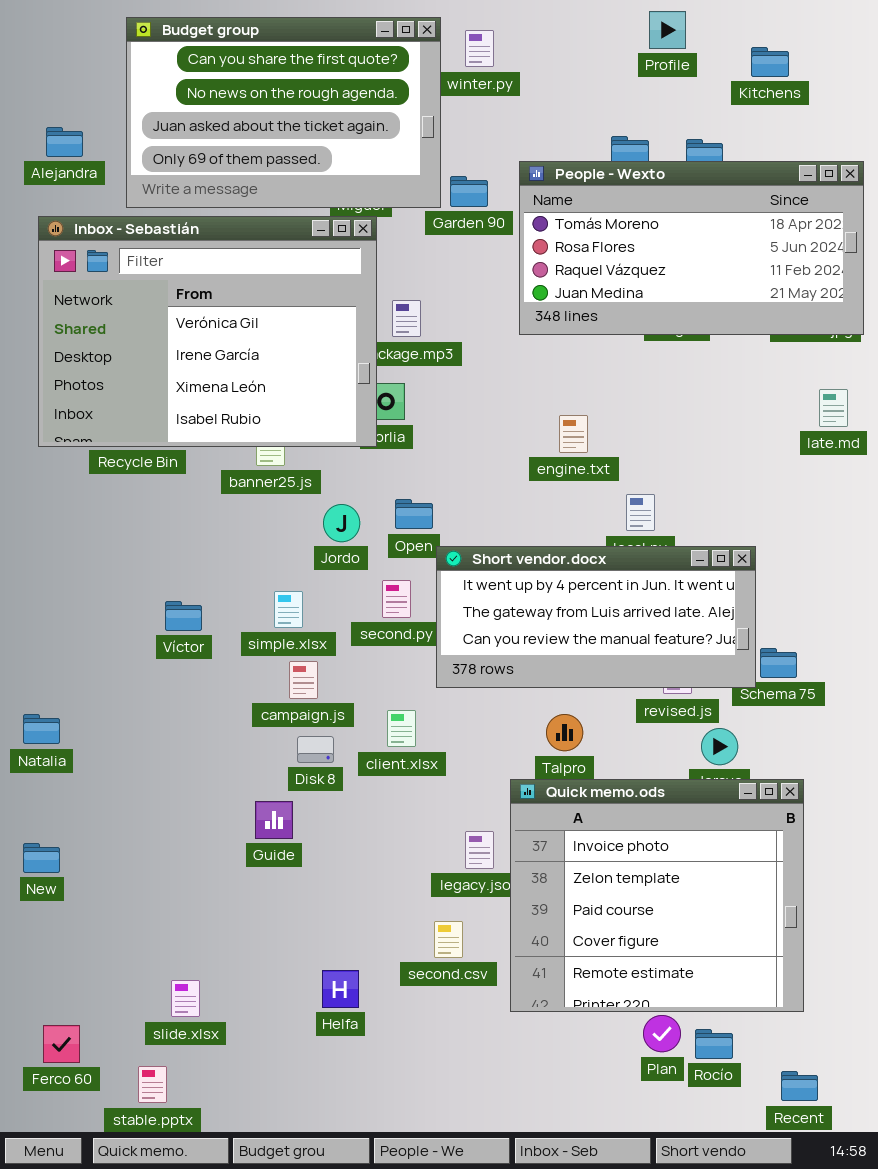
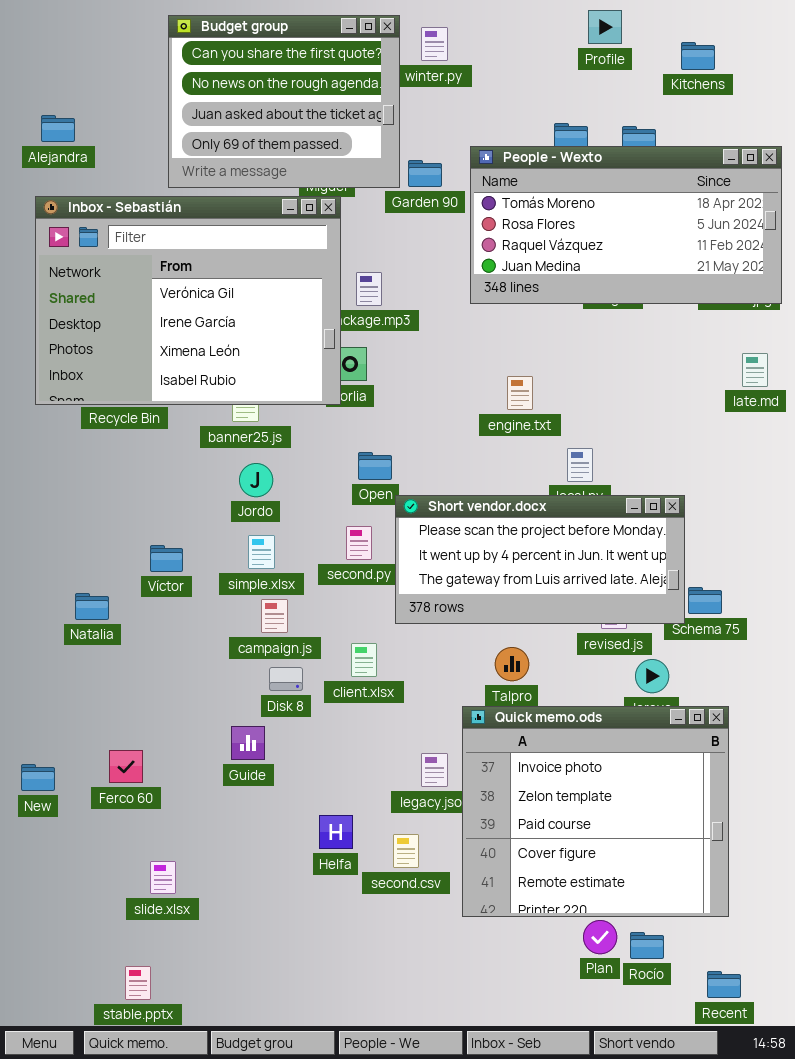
Budget group: [126,17,441,208] -> [168,15,400,188], resized
Jordo: [323,504,360,542] -> [239,463,273,497], moved
Short vendor.docx: [436,546,756,688] -> [395,495,685,624], scrolled up 1 row
Natalia: [23,714,60,744] -> [75,593,109,620], moved
Helfa: [322,970,359,1008] -> [319,815,353,849], moved
slide.xlsx: [171,980,200,1017] -> [150,861,176,894], moved
Ferco 60: [43,1025,80,1063] -> [109,750,143,783], moved

